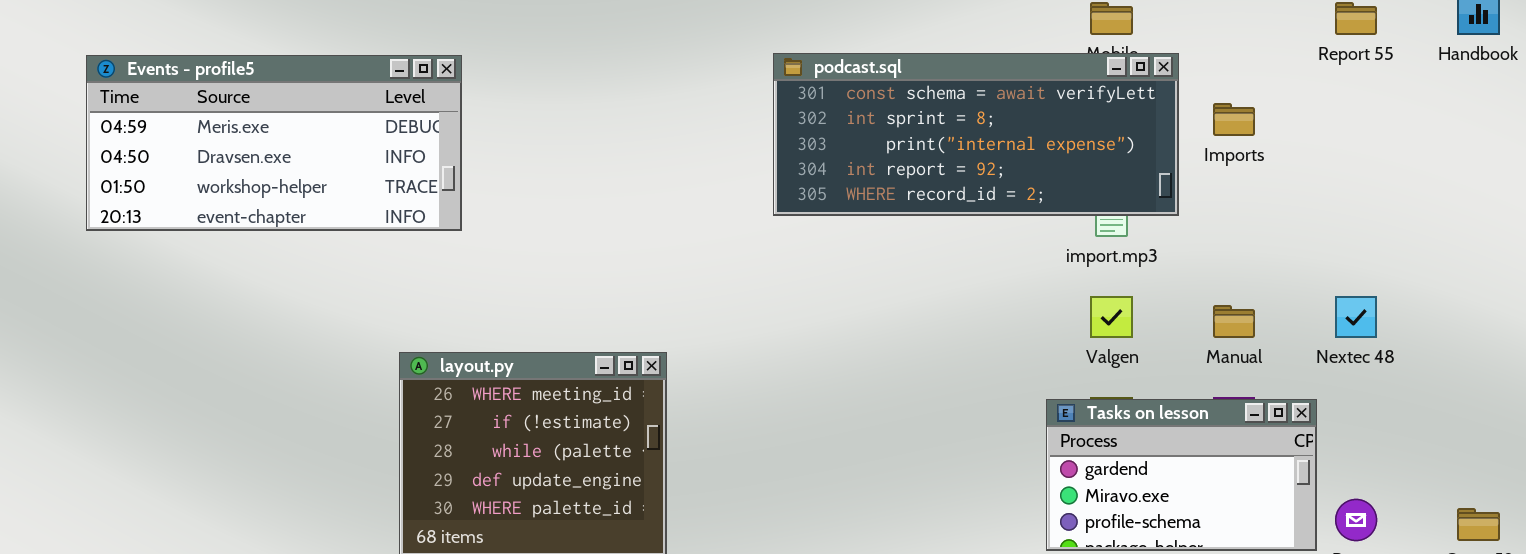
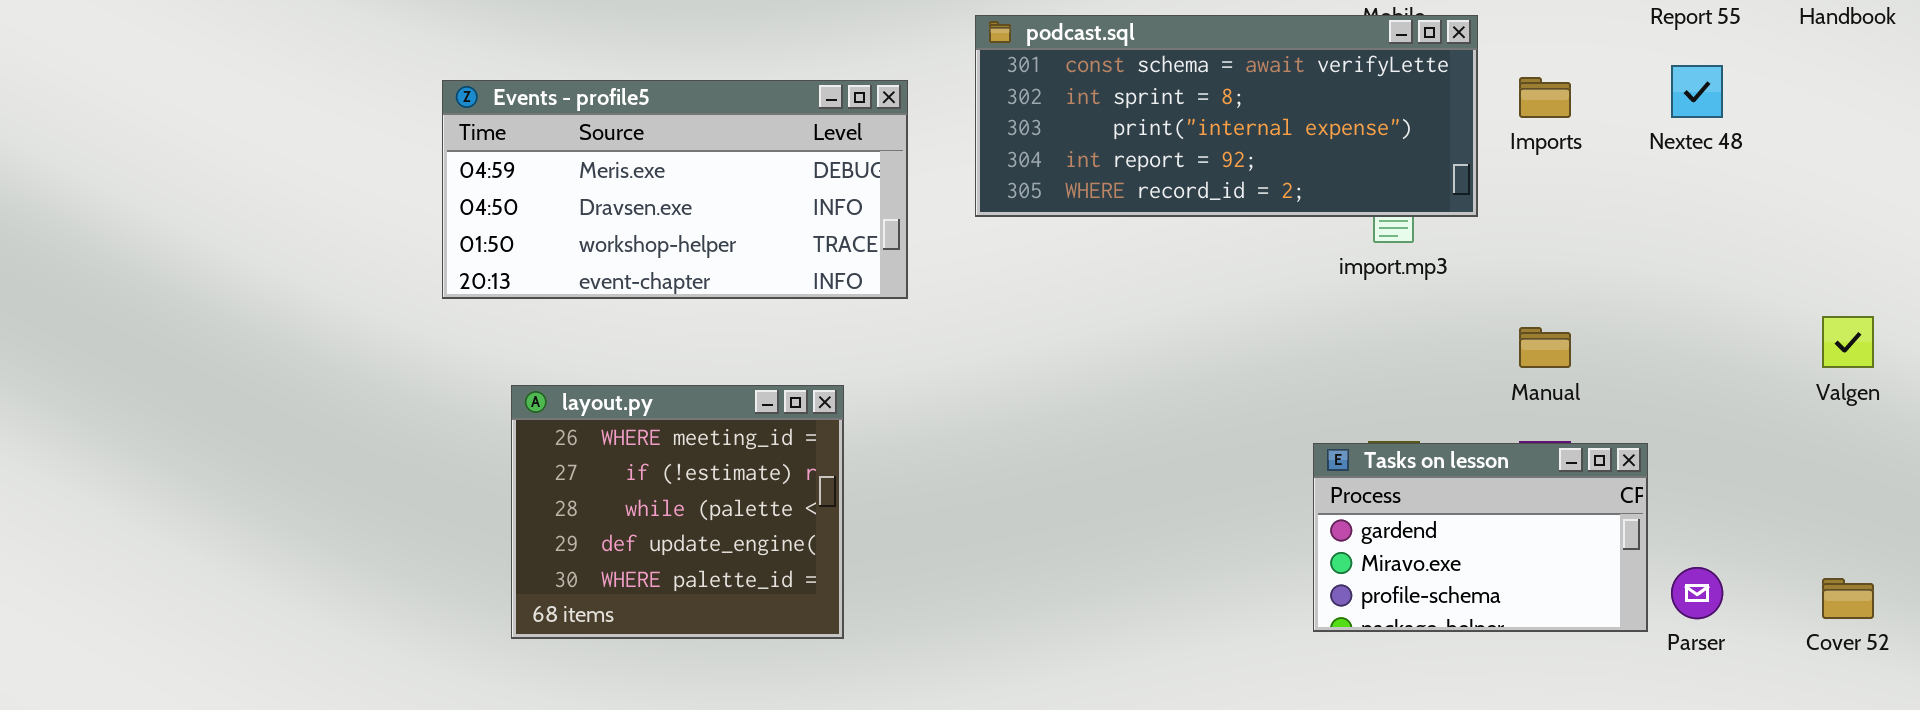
Events - profile5: [86,55,462,231] -> [442,80,908,299], moved
Valgen: [1090,296,1133,338] -> [1822,316,1874,368], moved
Nextec 48: [1335,296,1377,338] -> [1671,65,1723,118], moved

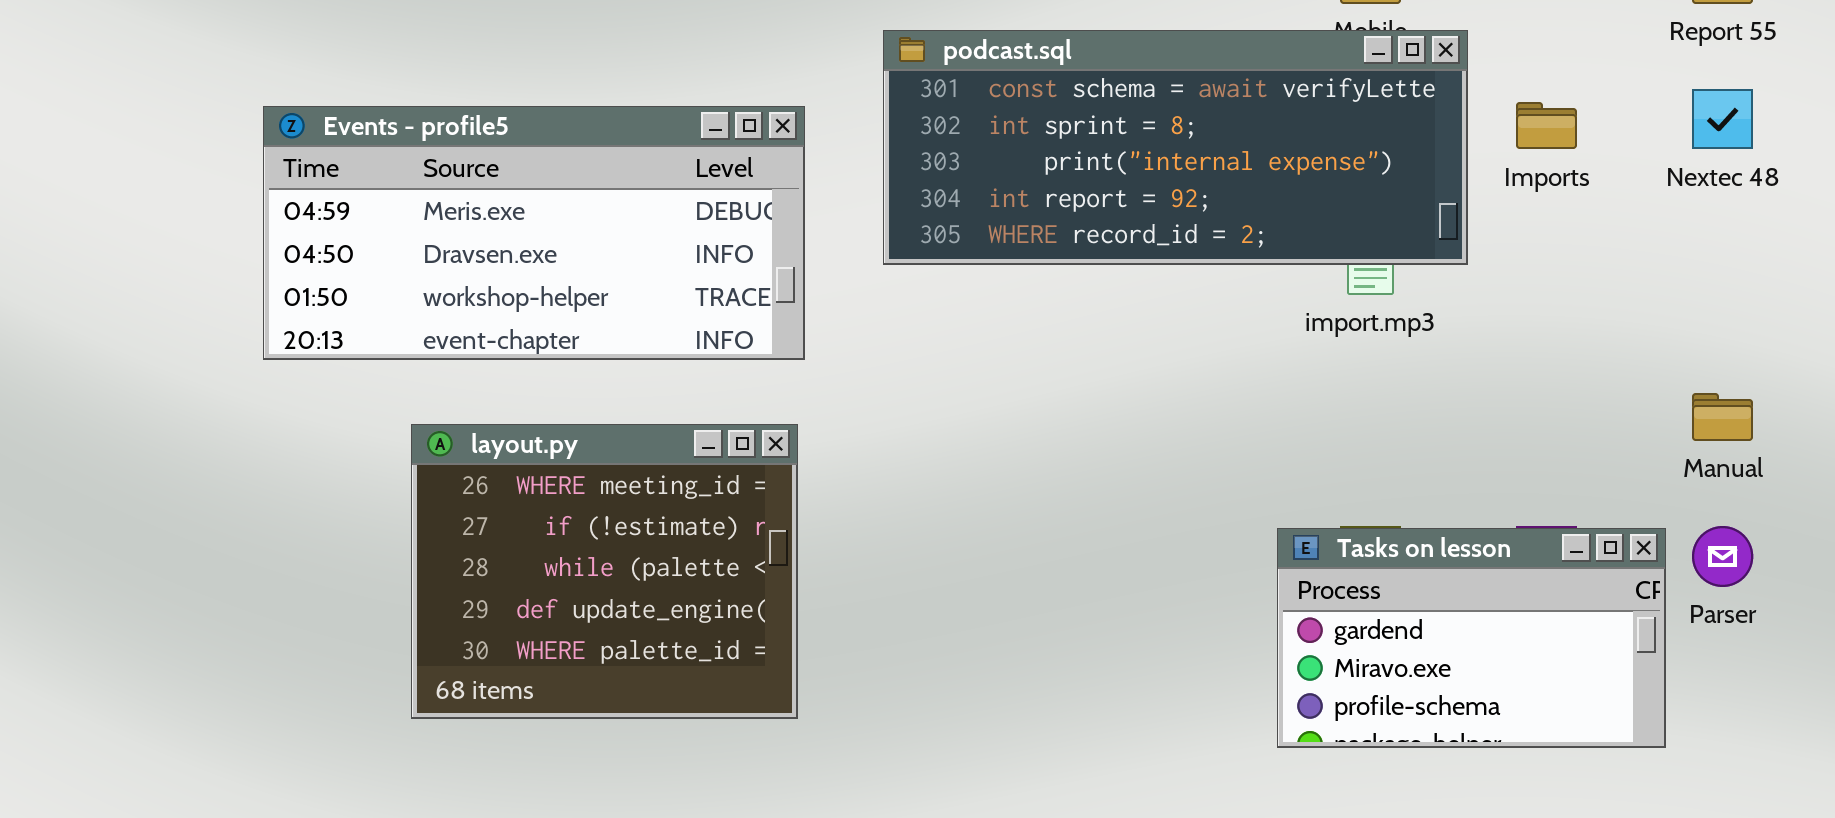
Manual: [1519,327,1571,368] -> [1692,393,1753,441], moved
layout.py: [511,385,844,639] -> [411,424,798,719], moved
Parser: [1671,567,1723,619] -> [1692,526,1753,587], moved

